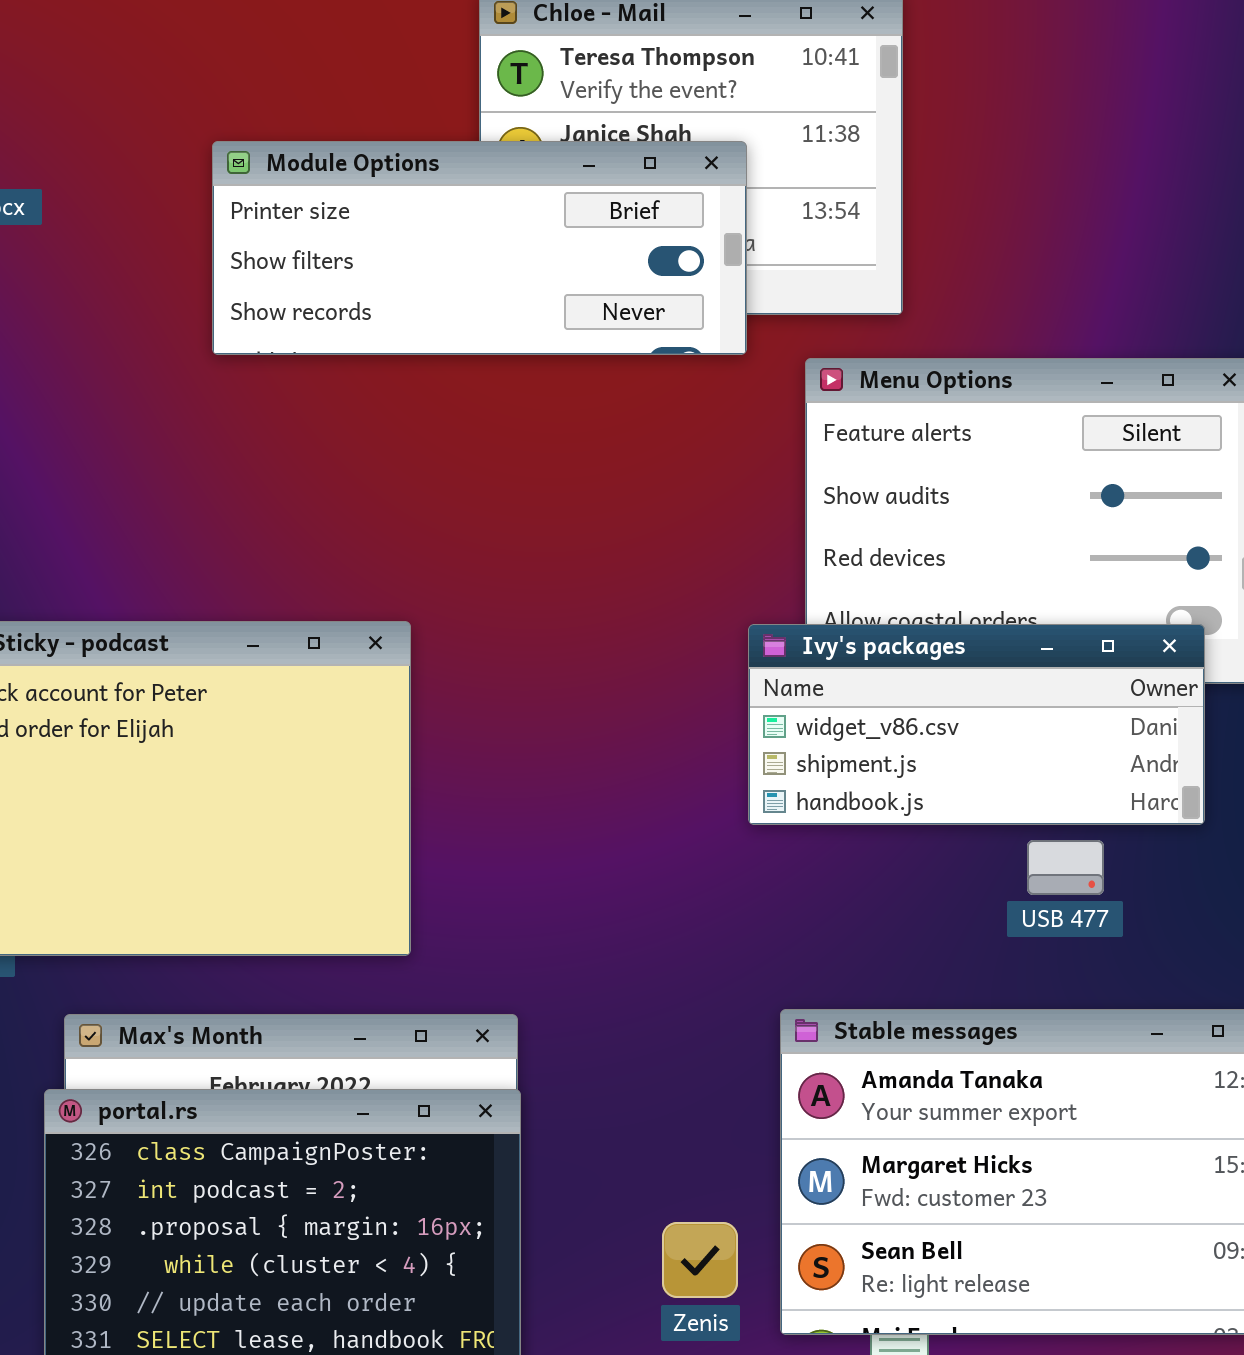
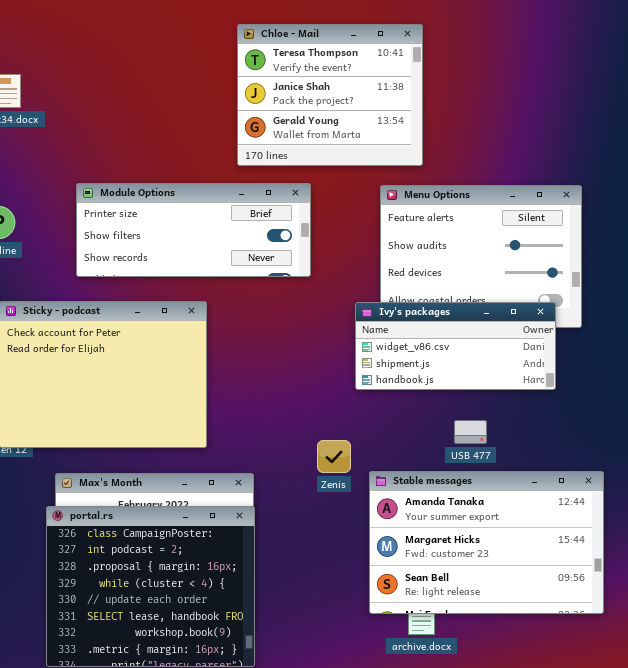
Module Options: [212,141,747,355] -> [76,183,311,277], moved
USB 477: [1027,840,1104,895] -> [454,420,487,444], moved
Zenis: [662,1222,738,1298] -> [317,440,351,473], moved

